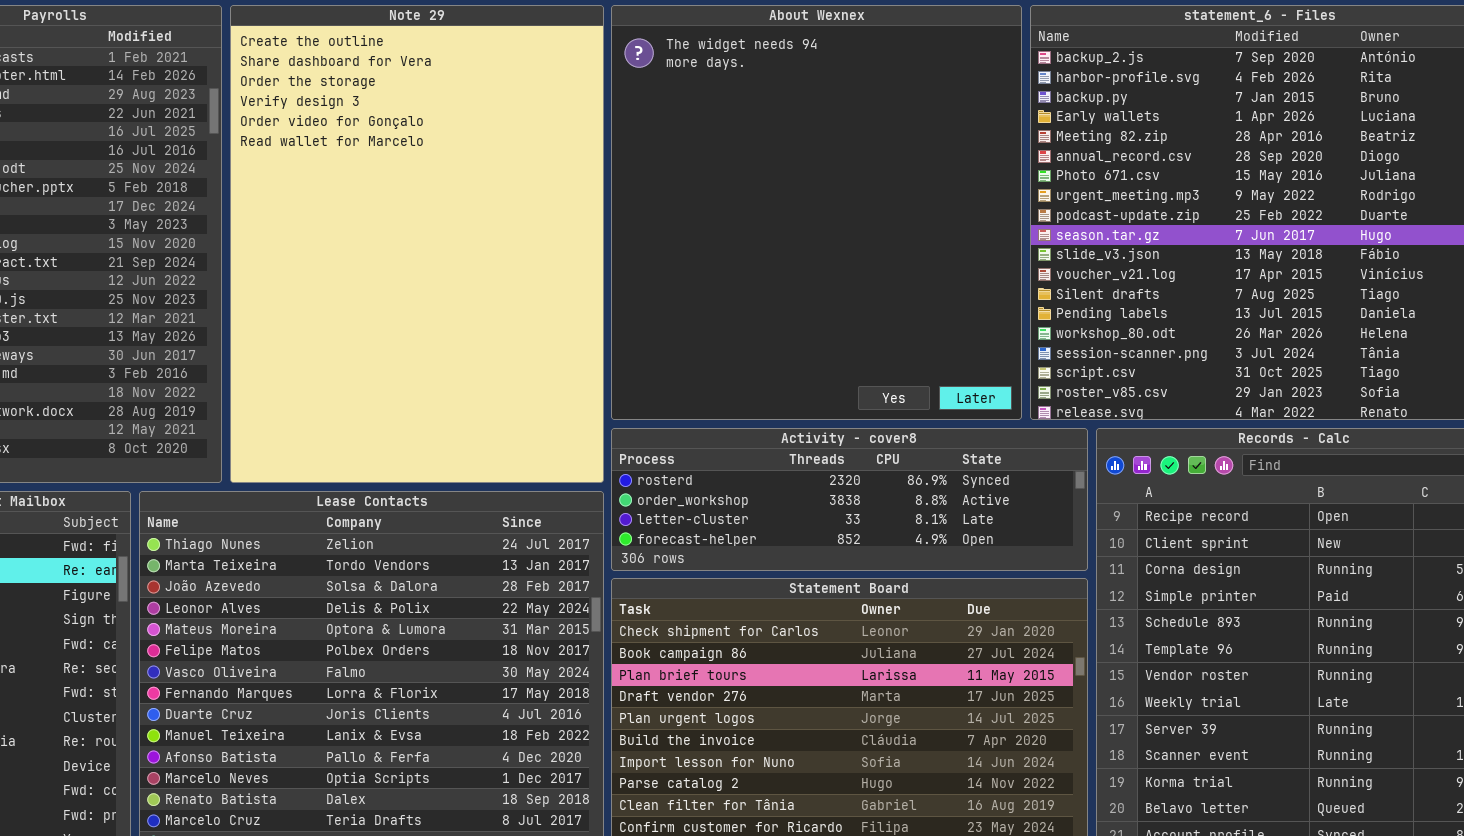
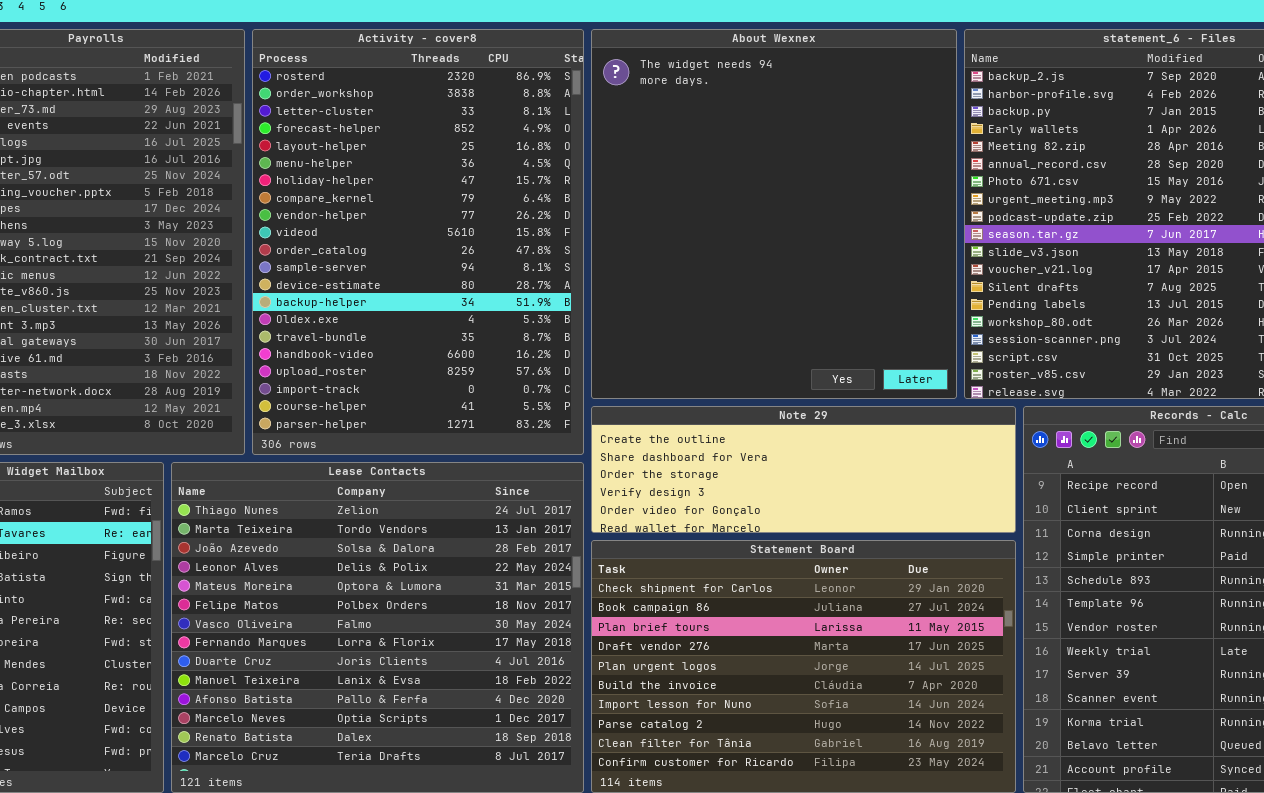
Note 29: [230,5,604,483] -> [591,406,1016,533], moved, resized
Activity - cover8: [611,428,1088,571] -> [252,29,584,455], moved, resized

